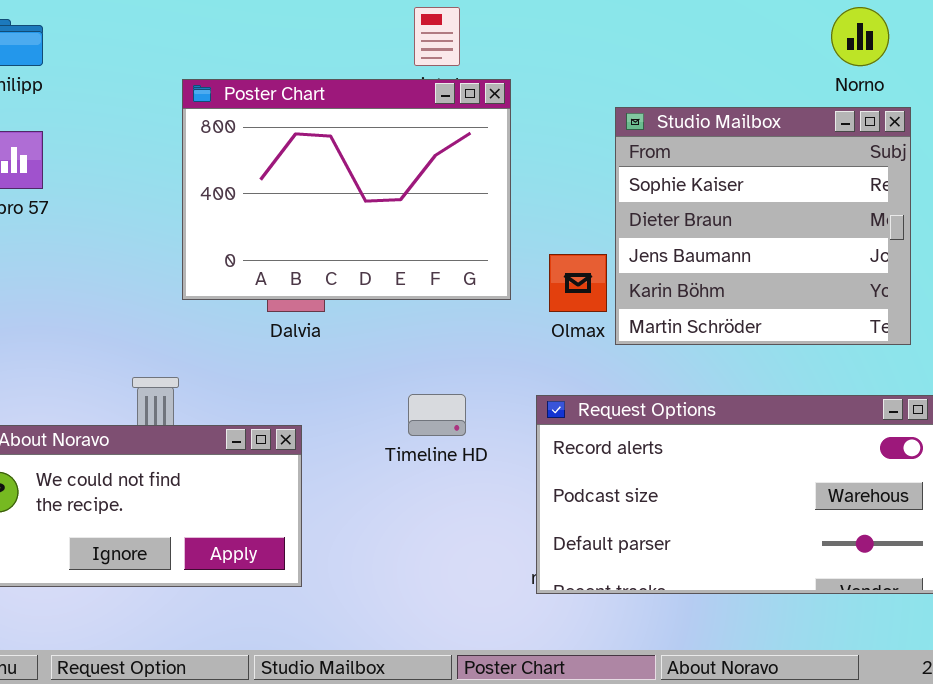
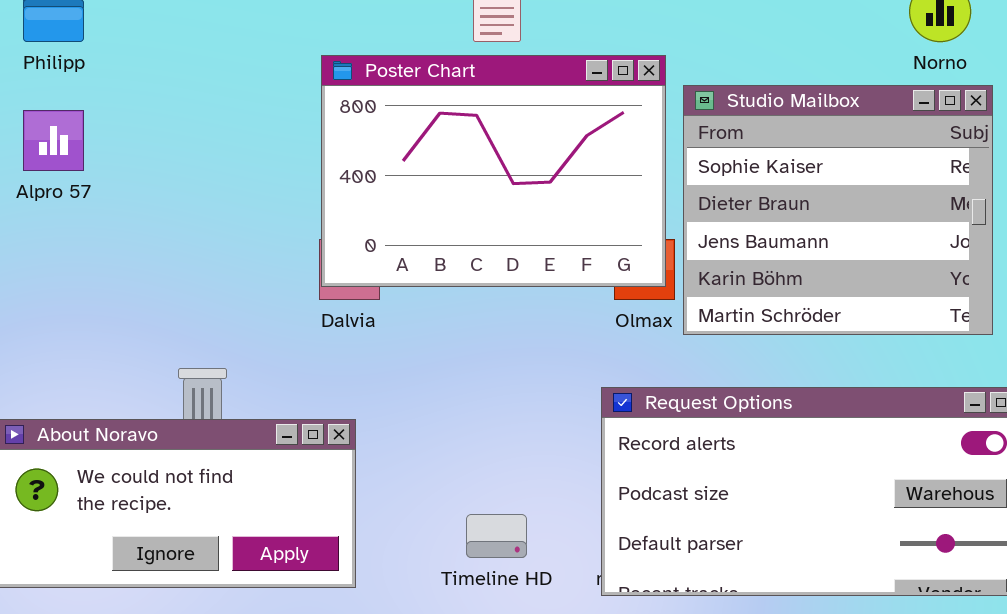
Poster Chart: [182,79,511,300] -> [321,55,666,287], moved
Timeline HD: [408,394,466,436] -> [466,514,527,558], moved

